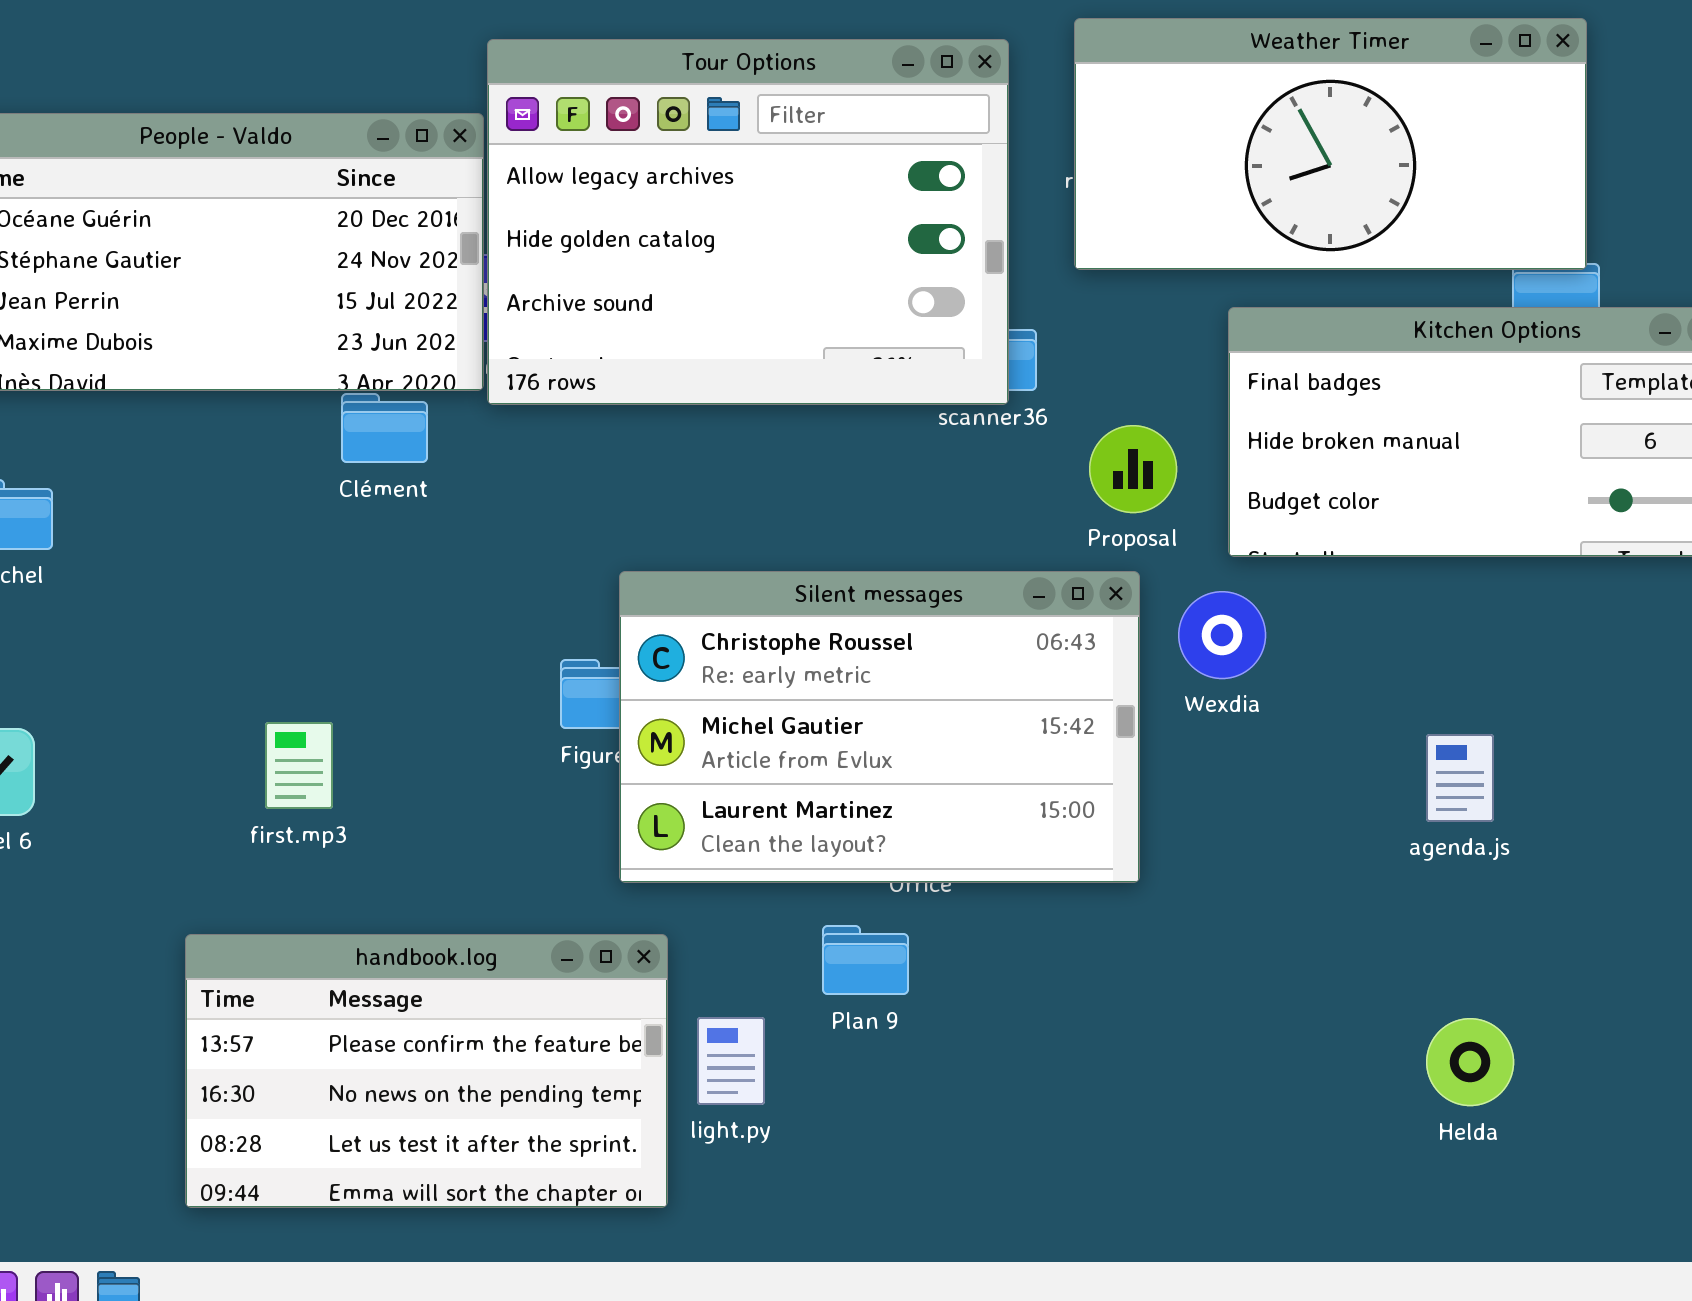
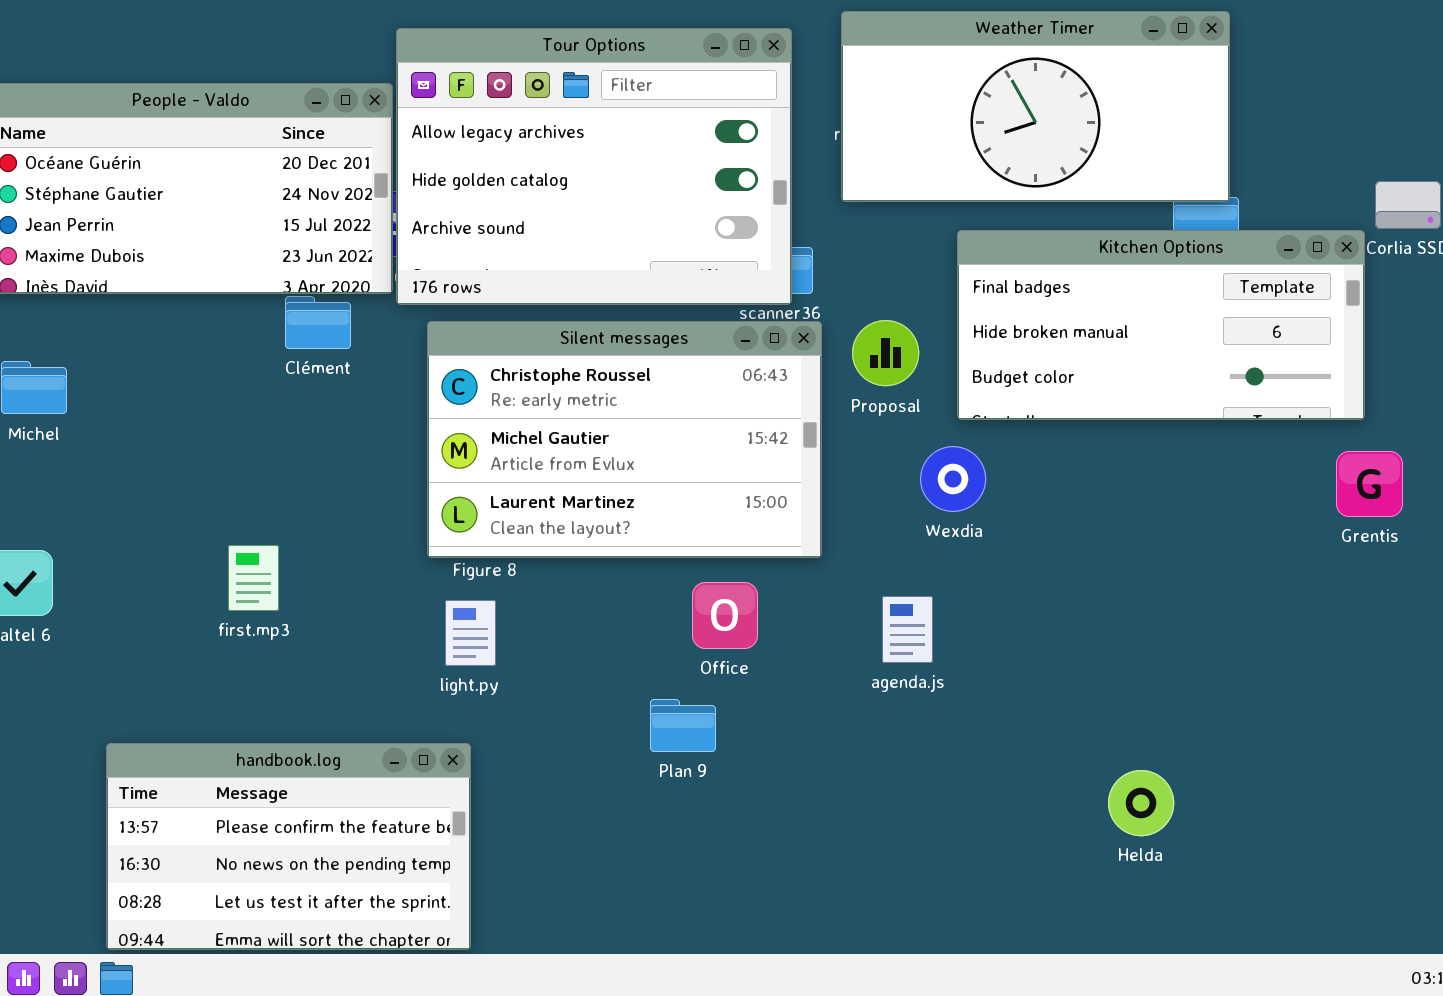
Silent messages: [619,571,1140,883] -> [427,321,822,558], moved
agenda.js: [1426,734,1494,822] -> [882,596,933,663], moved
handbook.log: [185,934,668,1208] -> [106,743,471,950], moved
light.py: [697,1017,765,1105] -> [445,600,496,666], moved

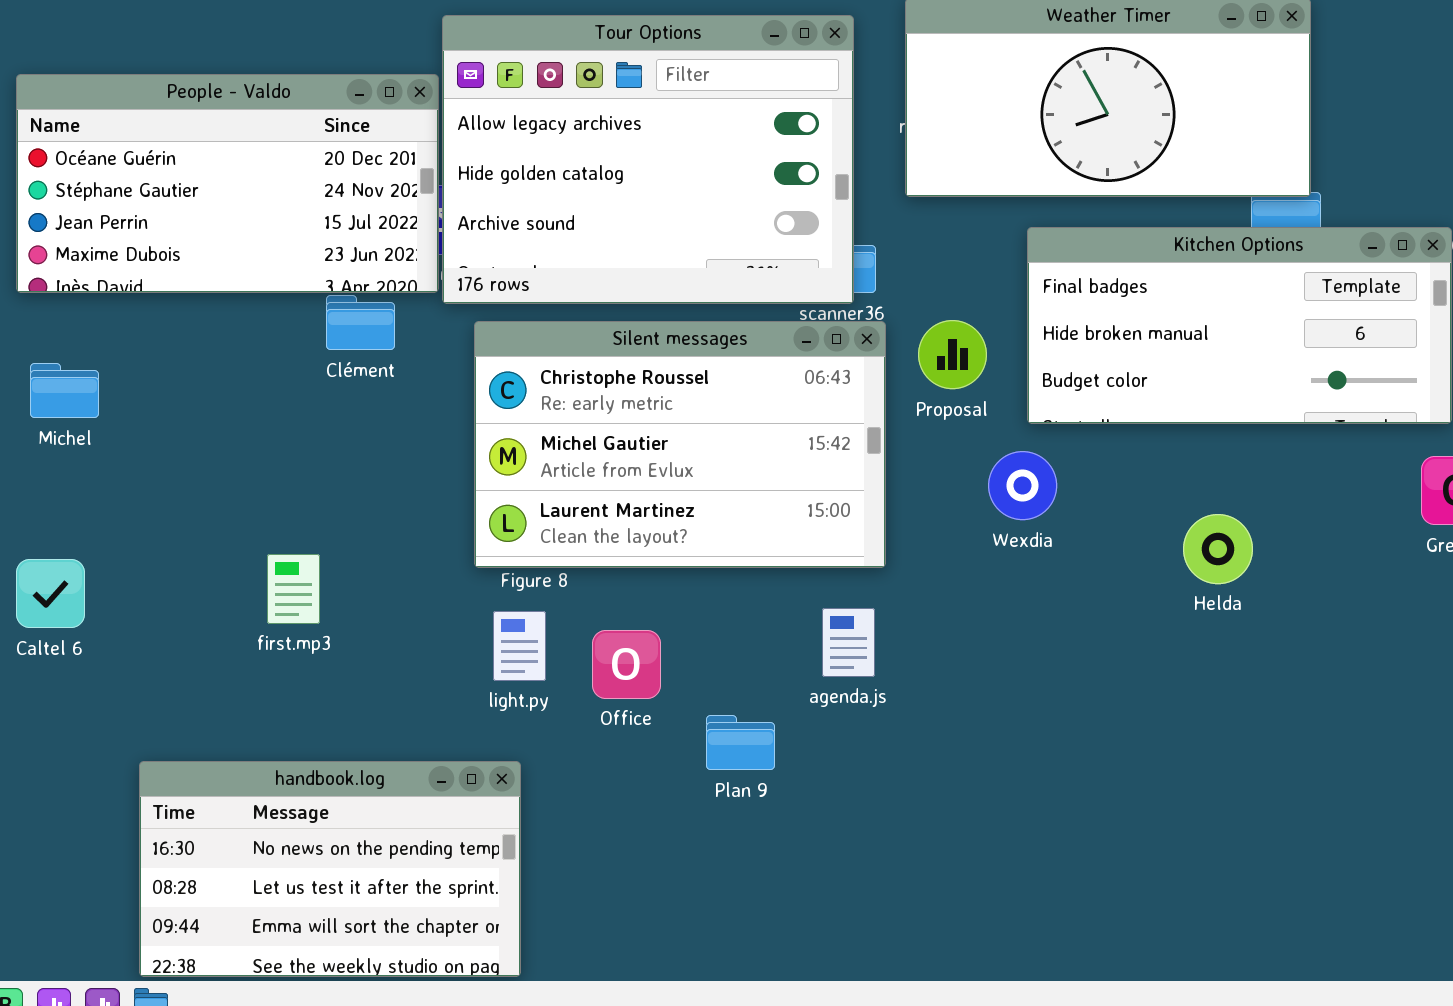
Office: [692,582,758,649] -> [592,630,661,699], moved
agenda.js: [882,596,933,663] -> [822,608,875,677], moved
handbook.log: [106,743,471,950] -> [139,761,521,977], scrolled down 1 row
Helda: [1108,770,1174,836] -> [1183,514,1253,584], moved

